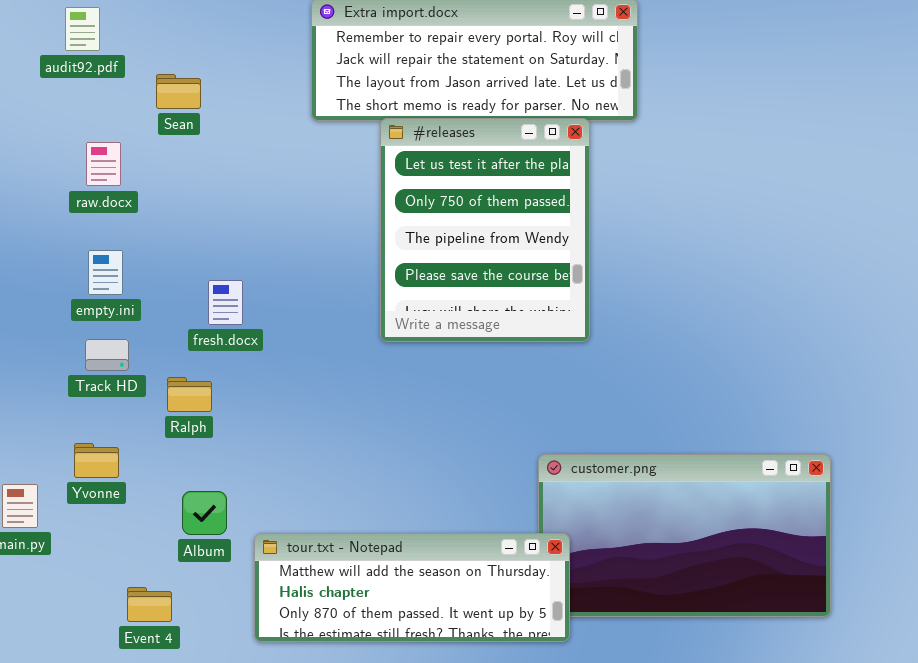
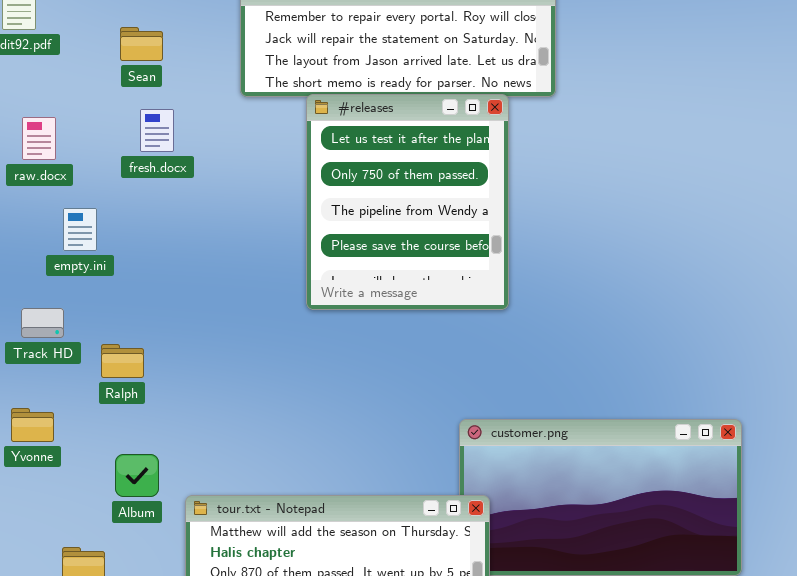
Sean: [156,74,201,109] -> [120,27,163,61], moved
empty.ini: [88,250,123,295] -> [63,208,97,251], moved
fresh.docx: [208,280,243,325] -> [140,109,174,152], moved

